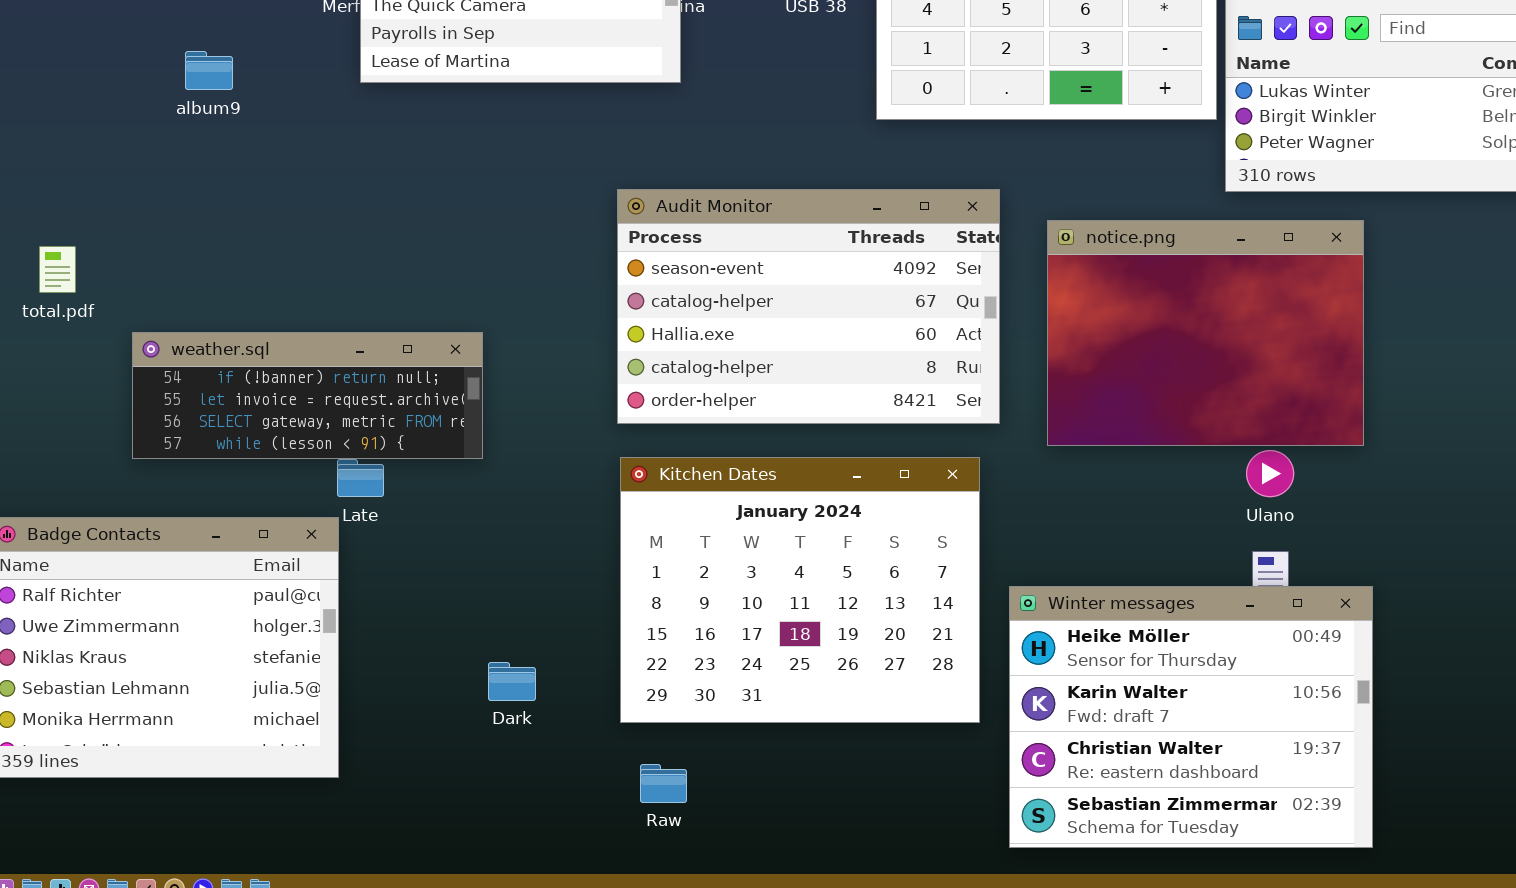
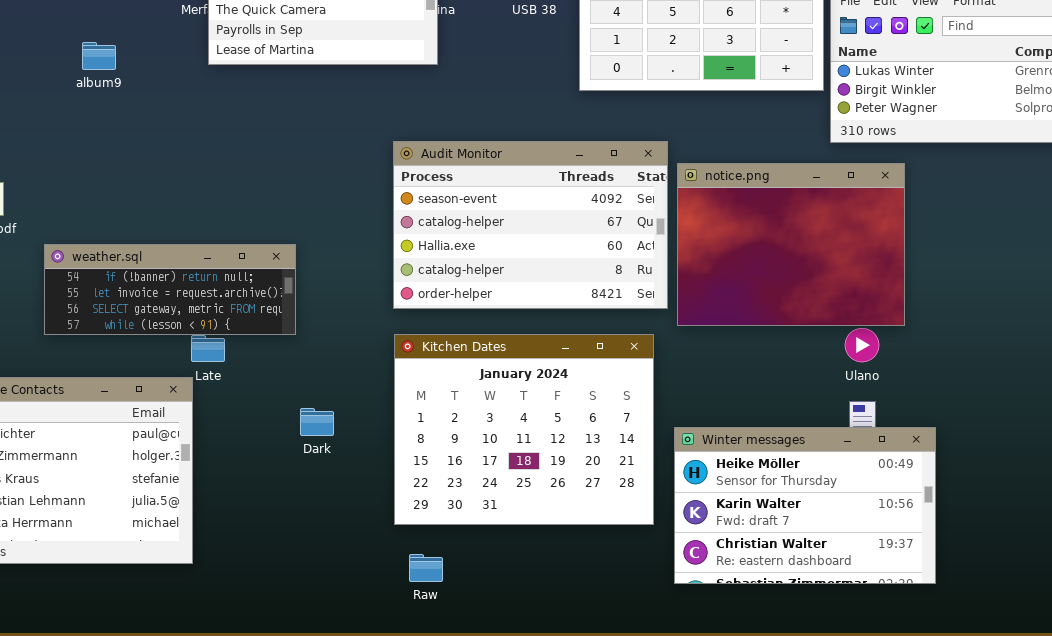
notice.png: [1047,220,1364,446] -> [677,163,905,326], moved
Winter messages: [1009,586,1373,848] -> [674,427,936,584], resized
Dark: [488,662,536,701] -> [300,408,334,436], moved

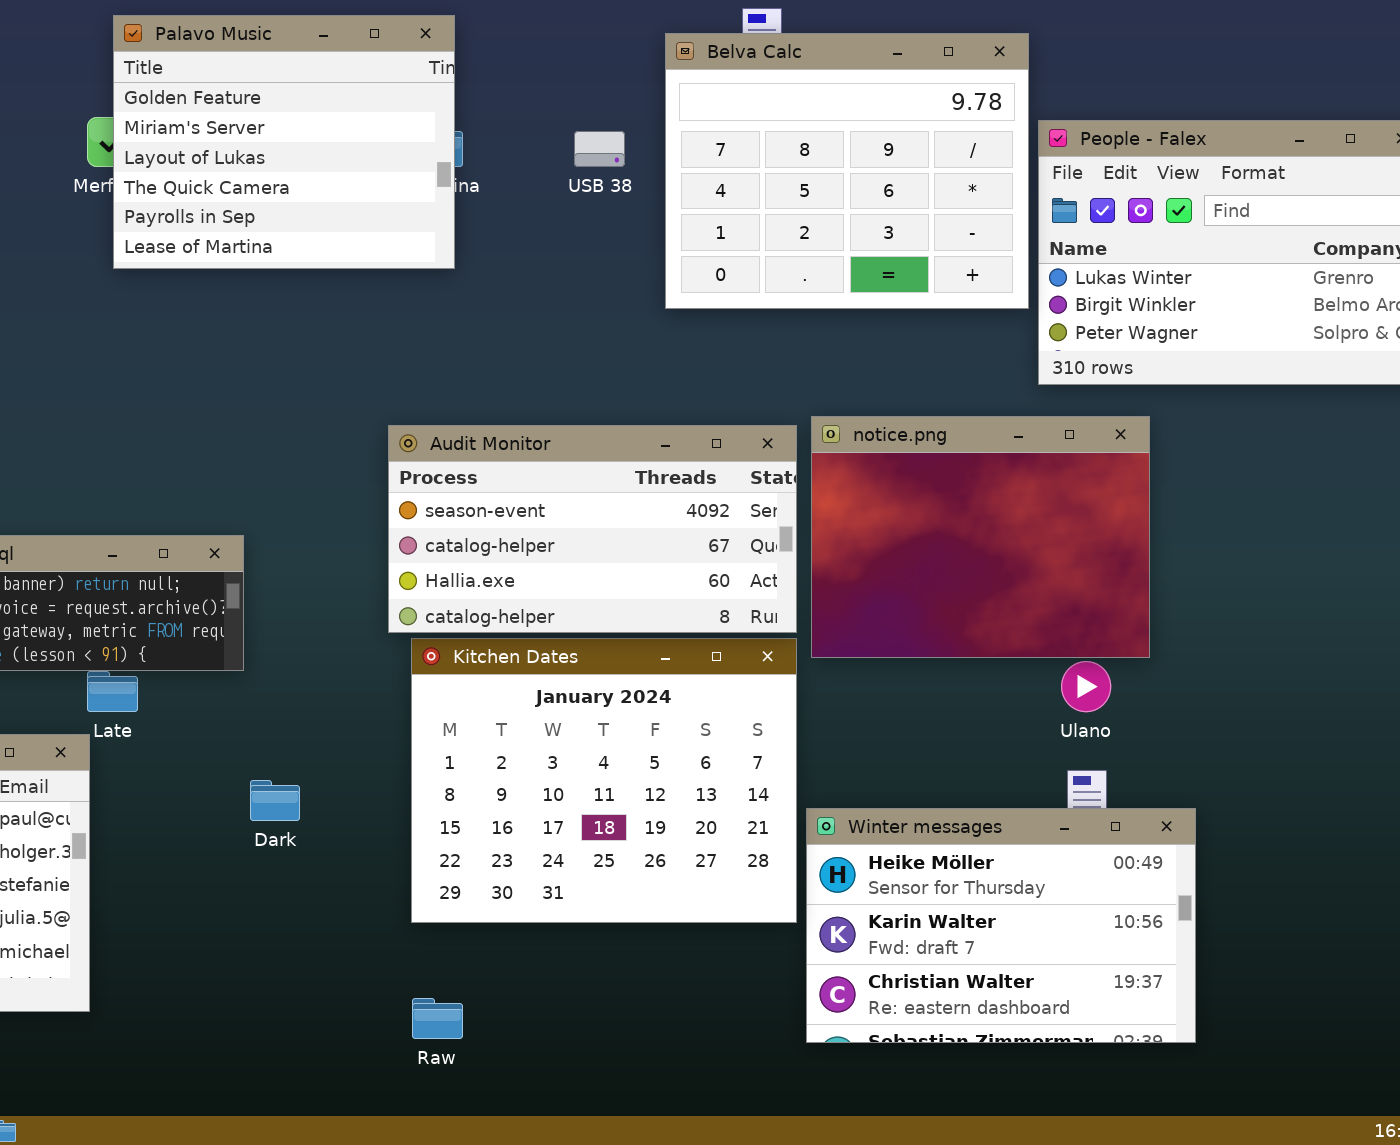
Audit Monitor: [393,141,668,309] -> [388,425,797,633], resized
Kitchen Dates: [394,334,654,525] -> [411,638,797,923], moved

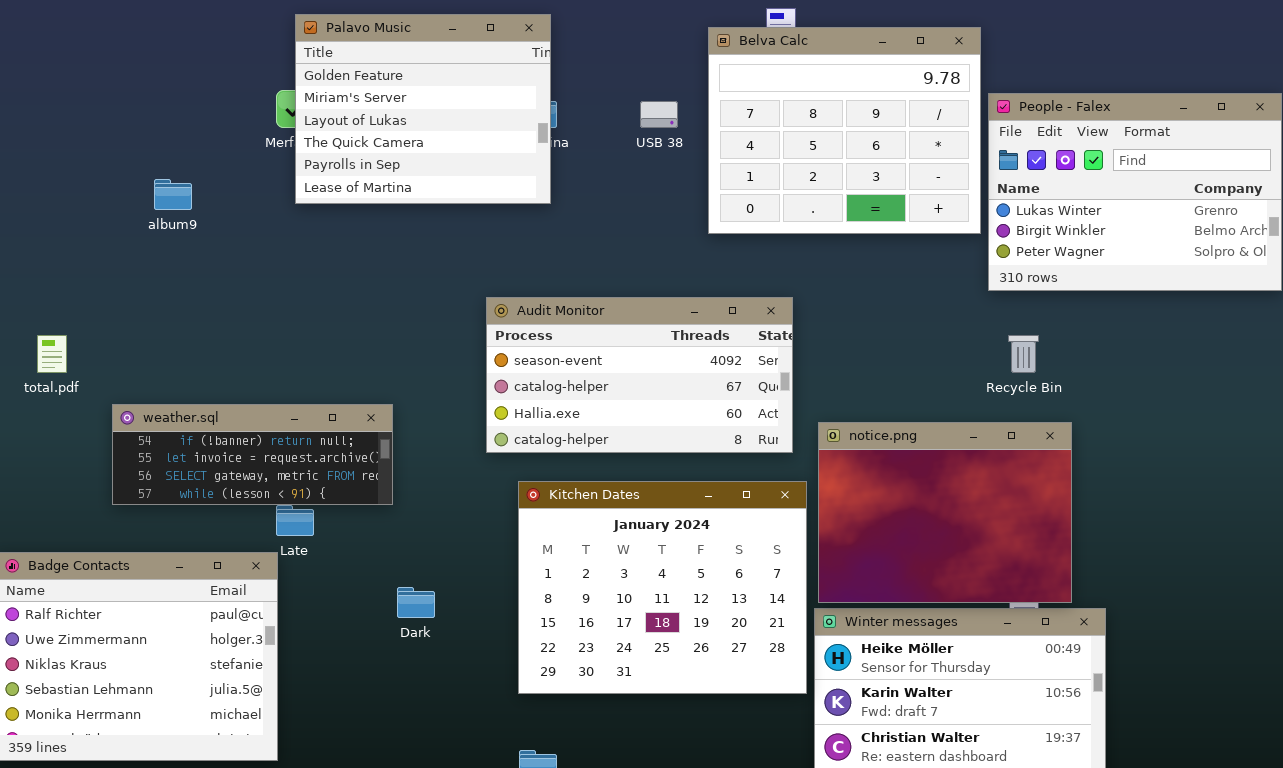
notice.png: [811,416,1150,658] -> [818,422,1072,603], moved
Audit Monitor: [388,425,797,633] -> [486,297,793,453], moved

